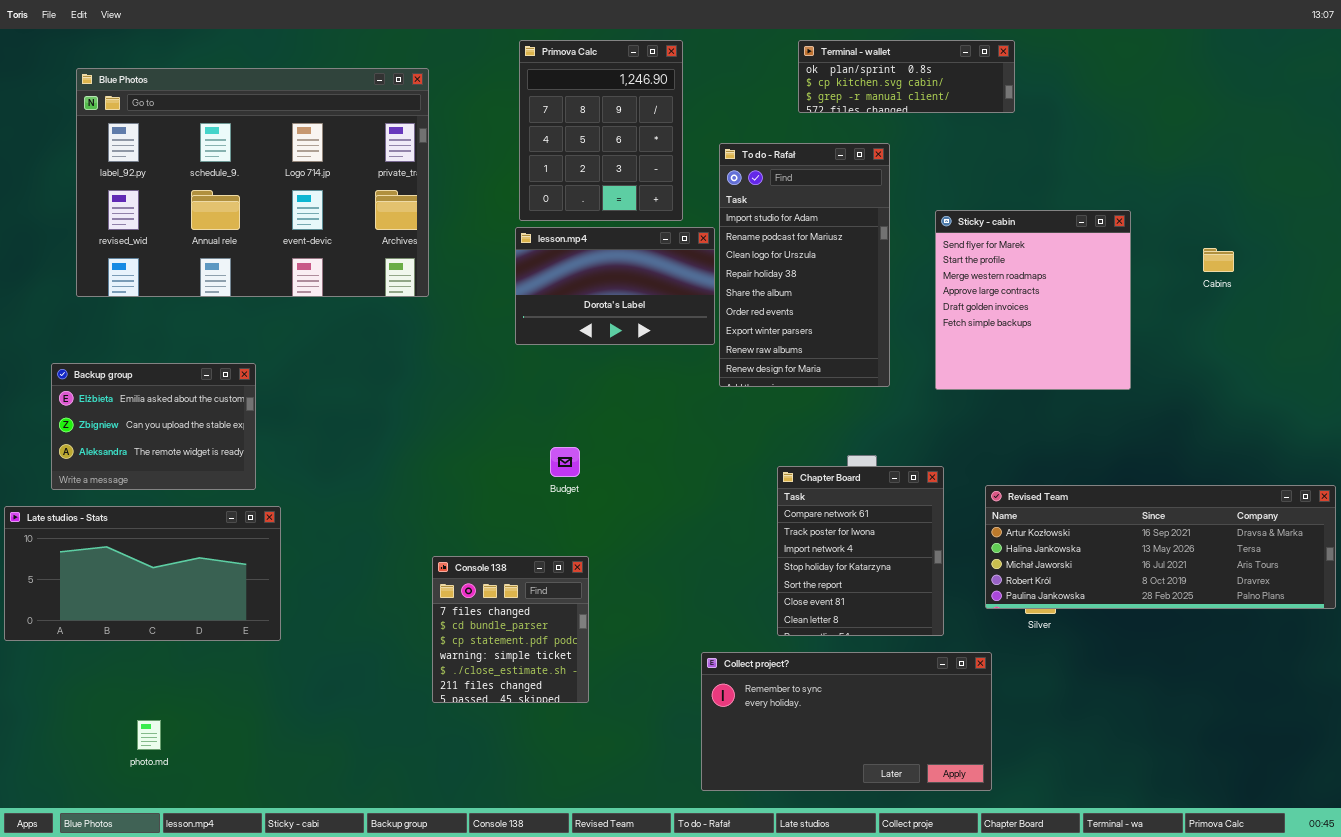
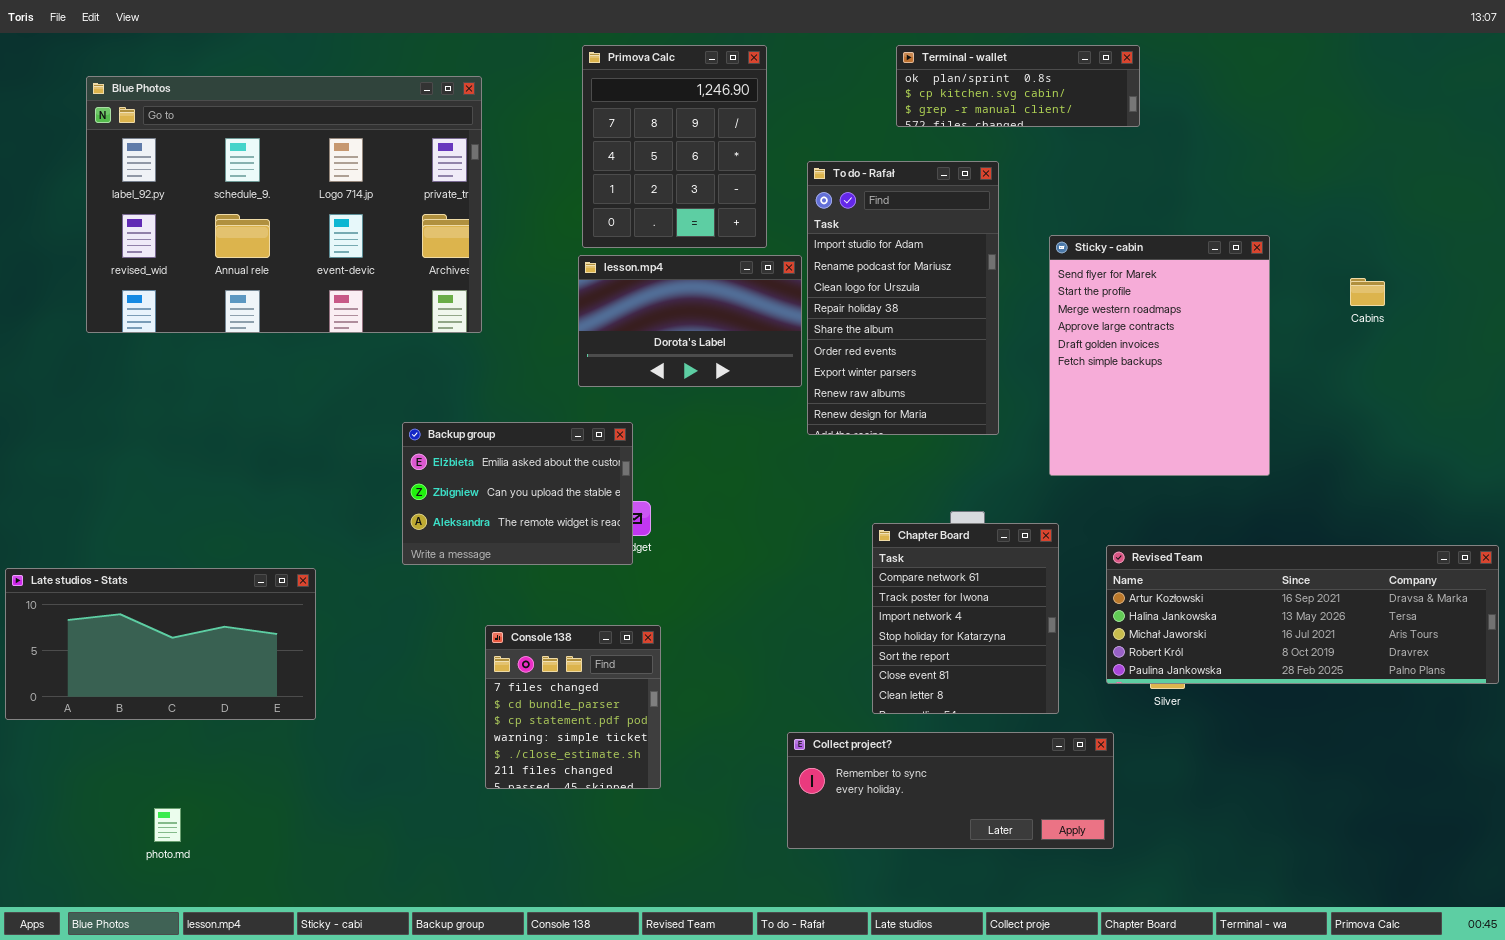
Sticky - cabin: [935,210,1131,390] -> [1049,235,1270,476], resized
Backup group: [51,363,256,490] -> [402,422,633,565], moved
Collect project?: [701,652,992,791] -> [787,732,1114,849], resized

